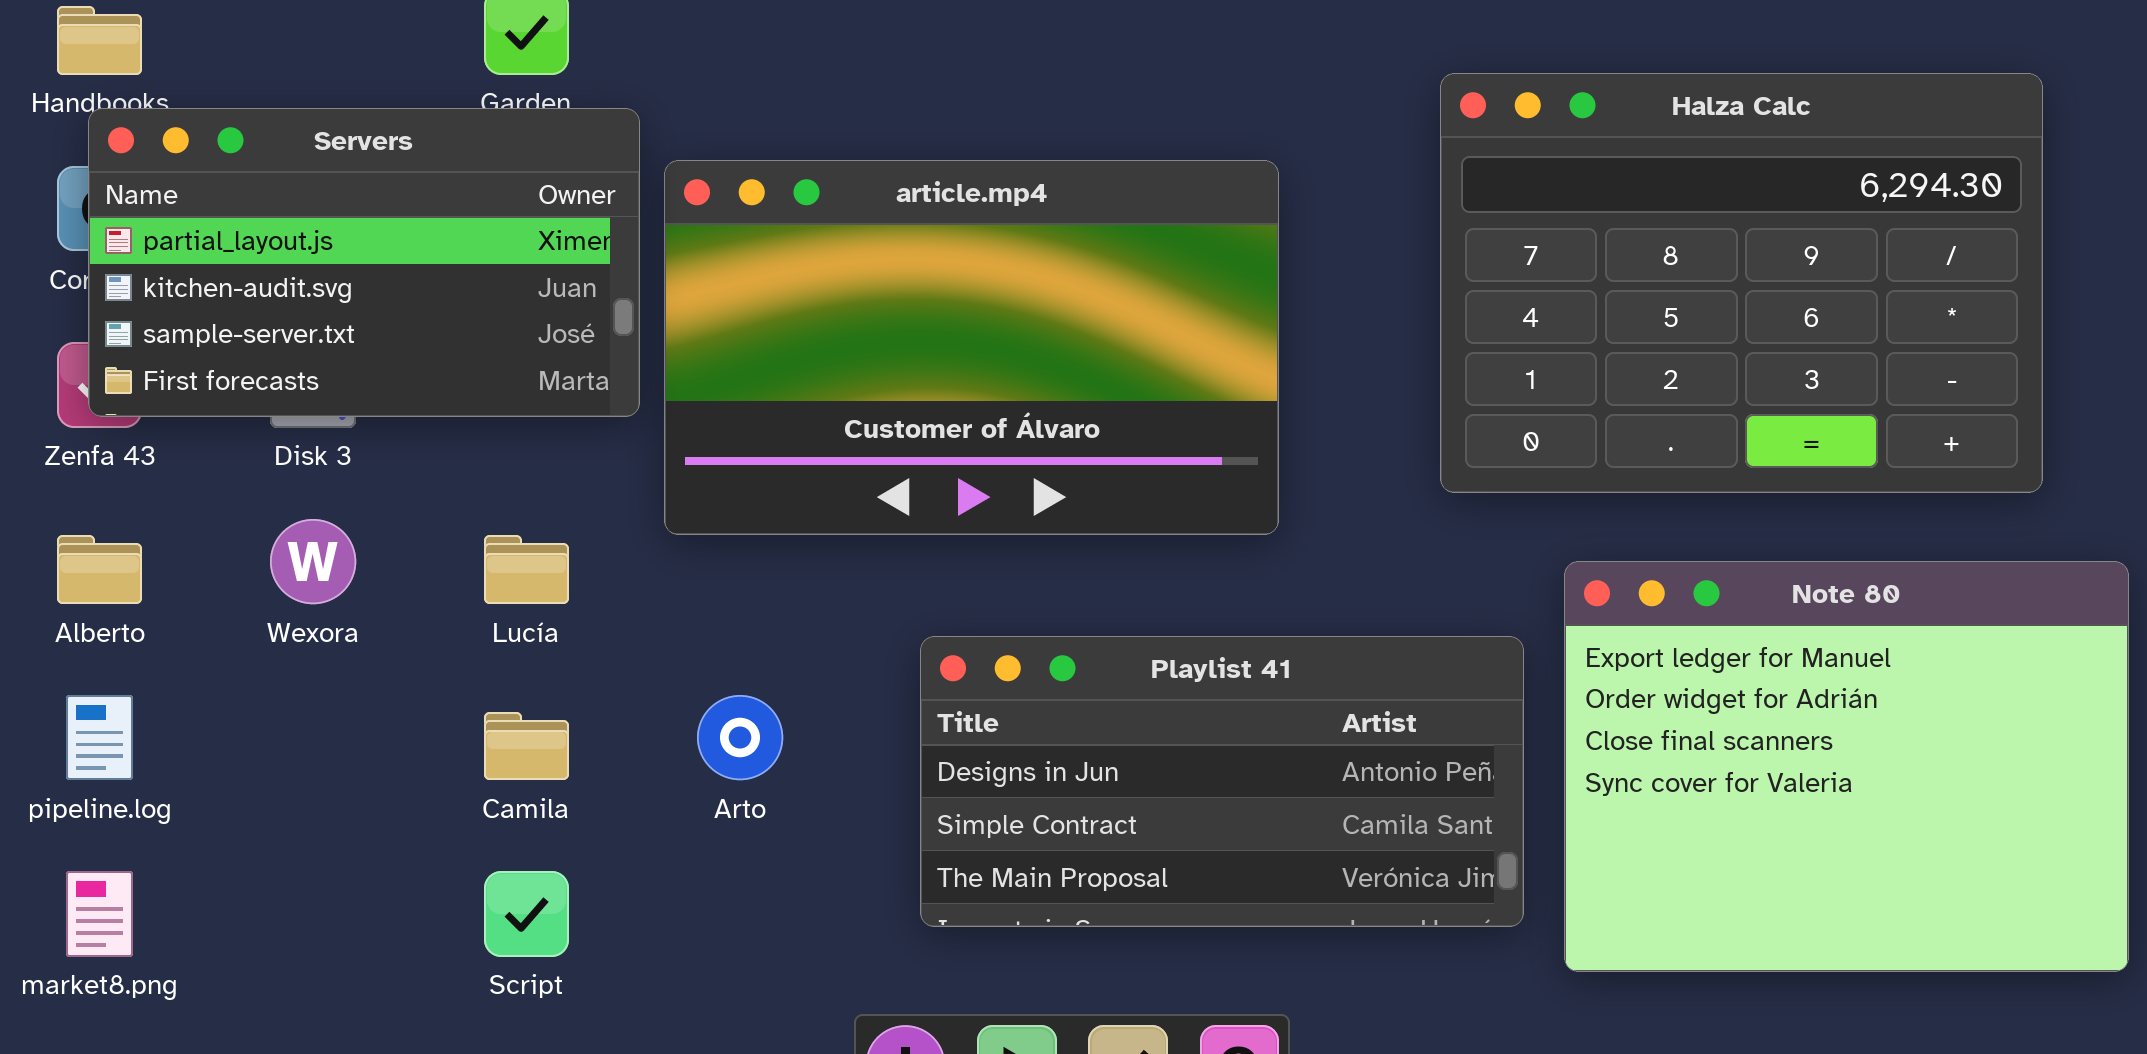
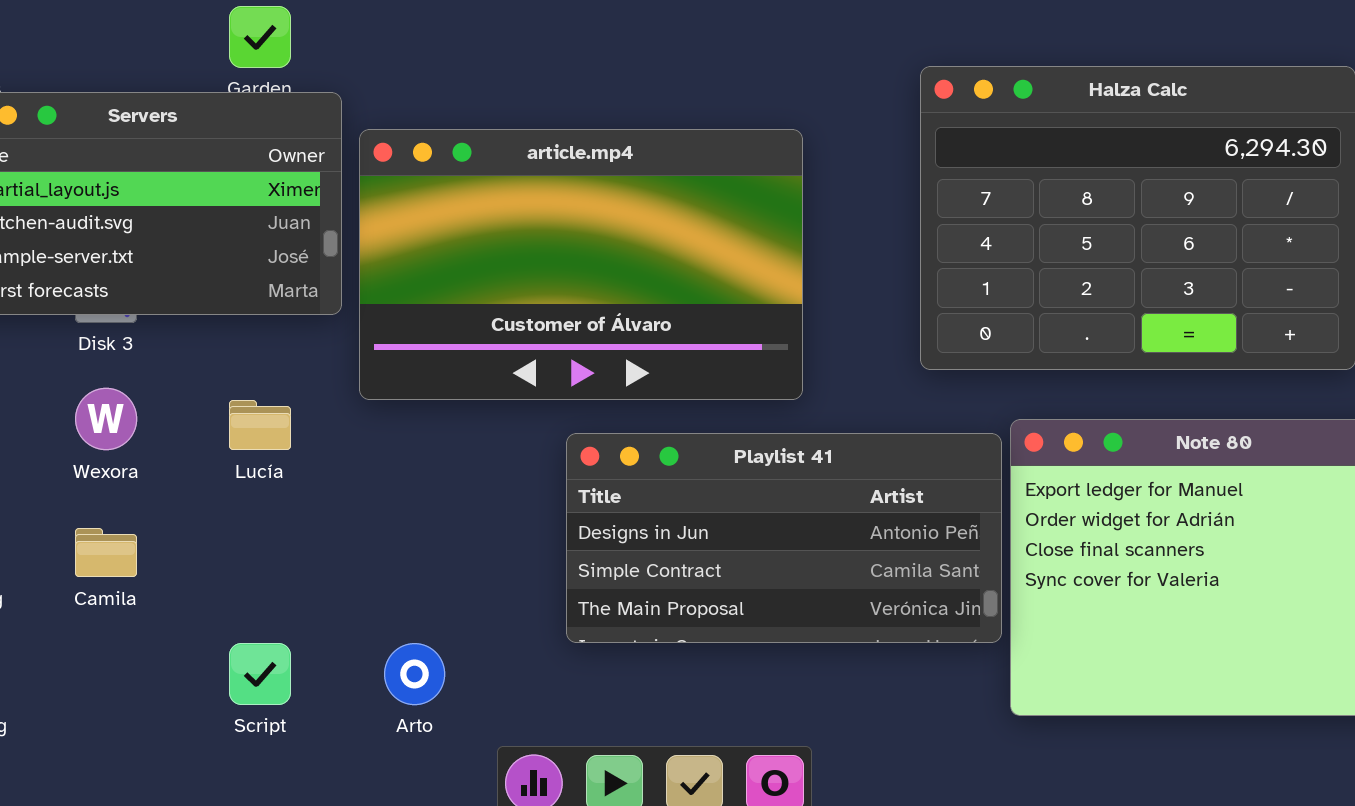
Playlist 41: [920,636,1524,927] -> [566,433,1002,643], moved
Arto: [697,695,783,780] -> [384,643,445,705], moved
Camila: [484,712,569,780] -> [75,528,137,577], moved

